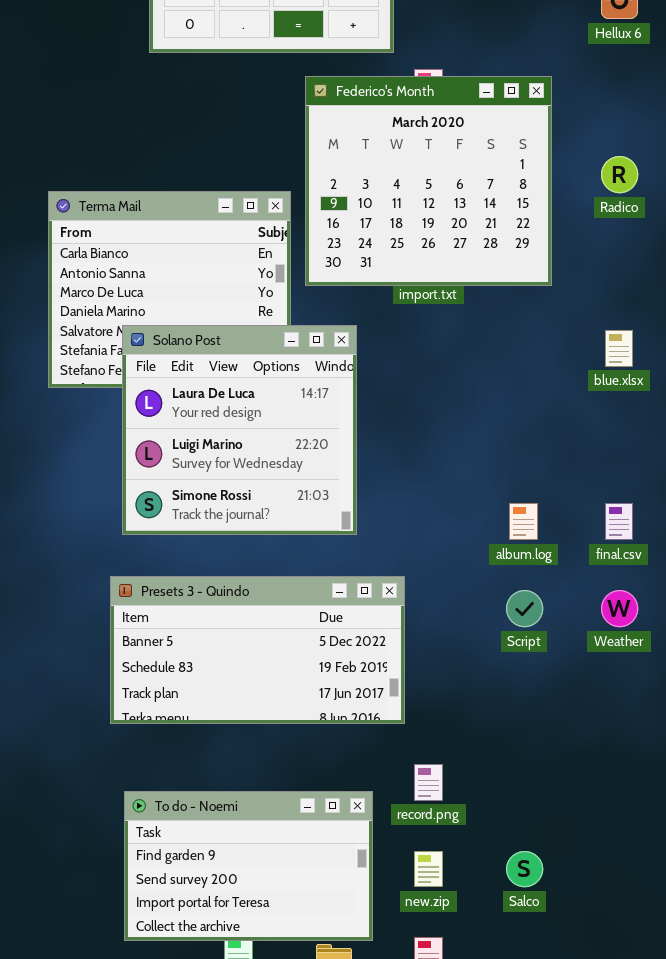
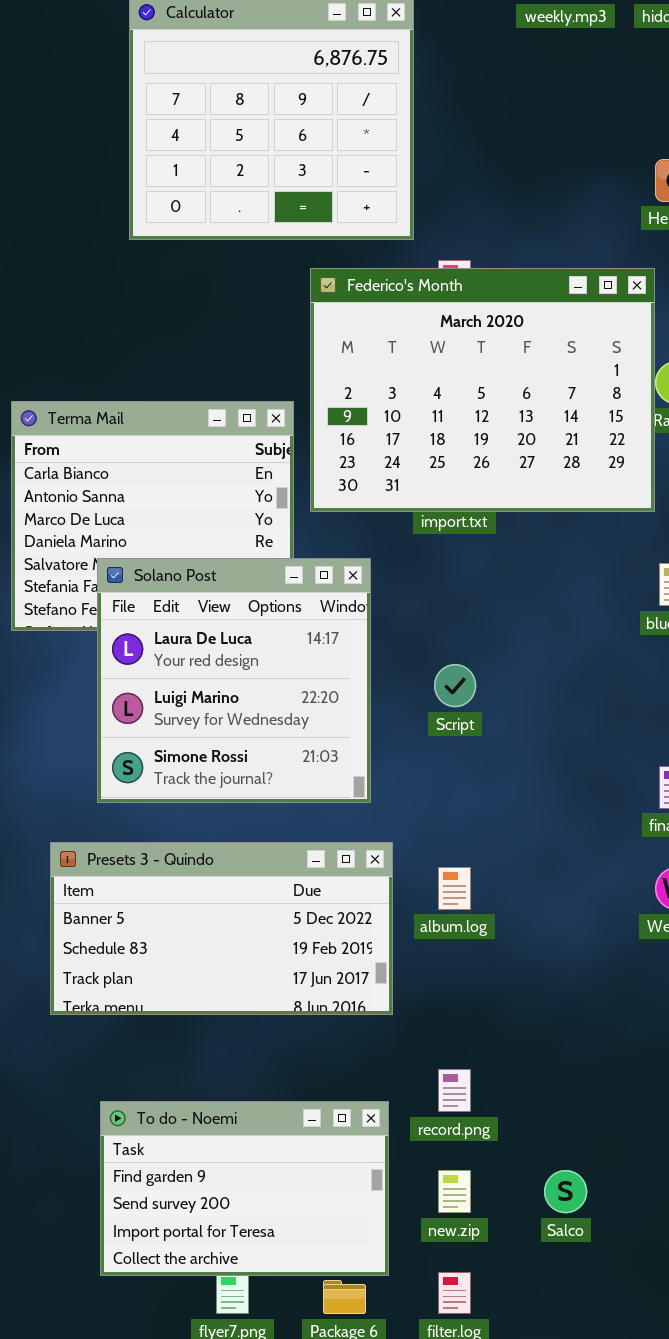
Federico's Month: [305,76,552,286] -> [310,268,655,512], resized
album.log: [509,503,538,540] -> [438,867,471,910], moved
Presets 3 - Quindo: [110,576,405,724] -> [50,842,393,1015], moved
Script: [506,590,543,627] -> [434,664,476,707], moved

